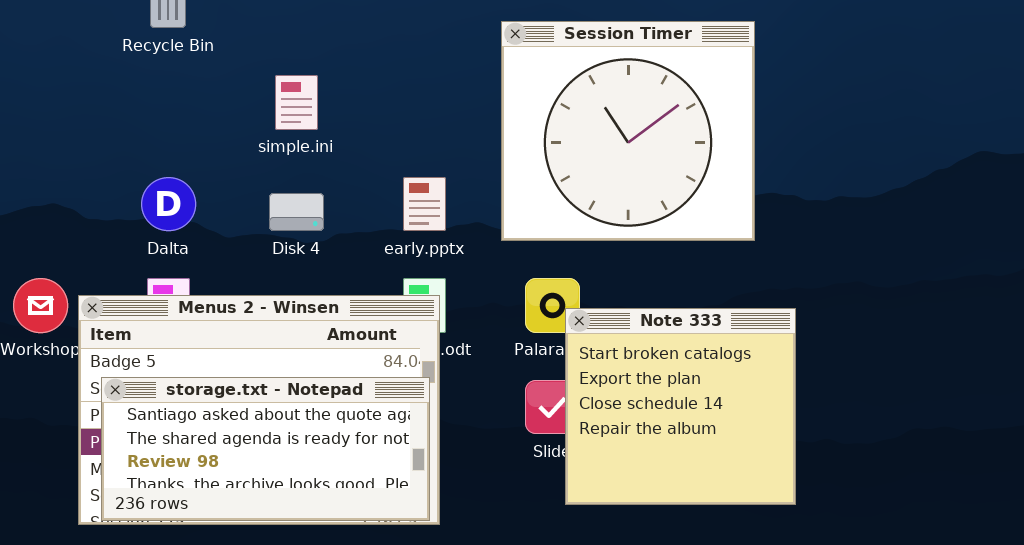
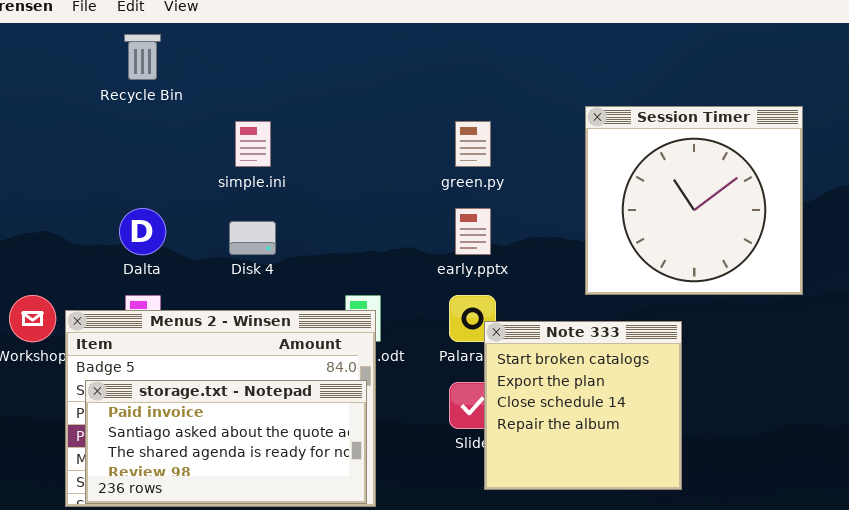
Session Timer: [501,21,755,241] -> [585,106,803,295], moved
early.pptx: [403,177,446,231] -> [455,208,491,255], moved
storage.txt - Notepad: [101,377,430,521] -> [85,380,367,504], scrolled up 1 row

